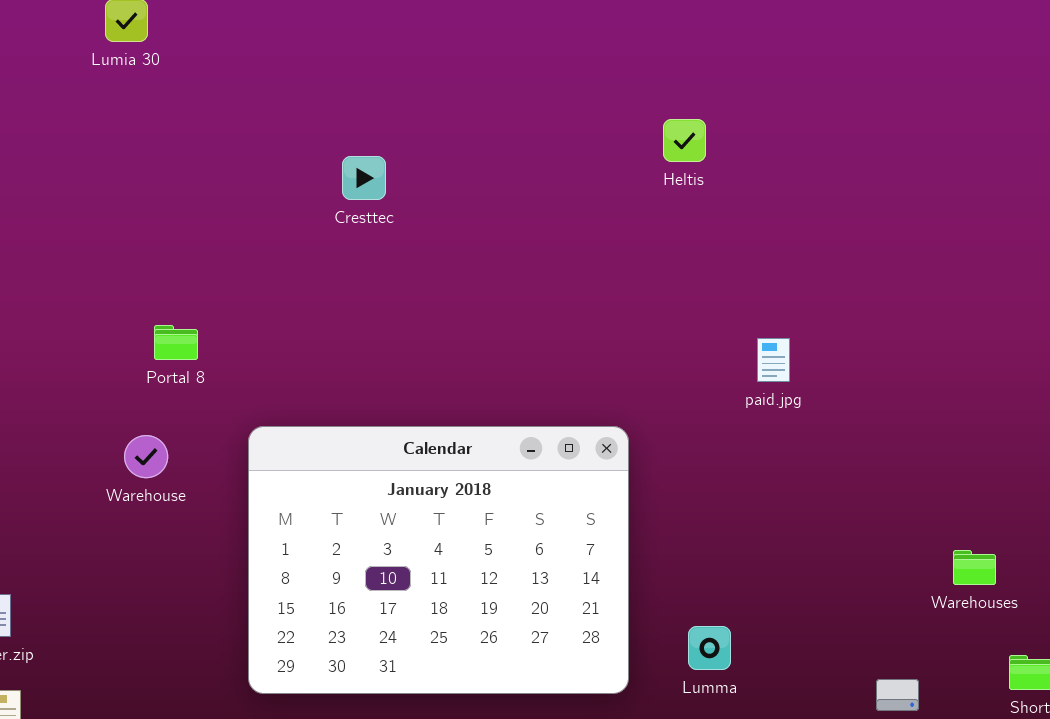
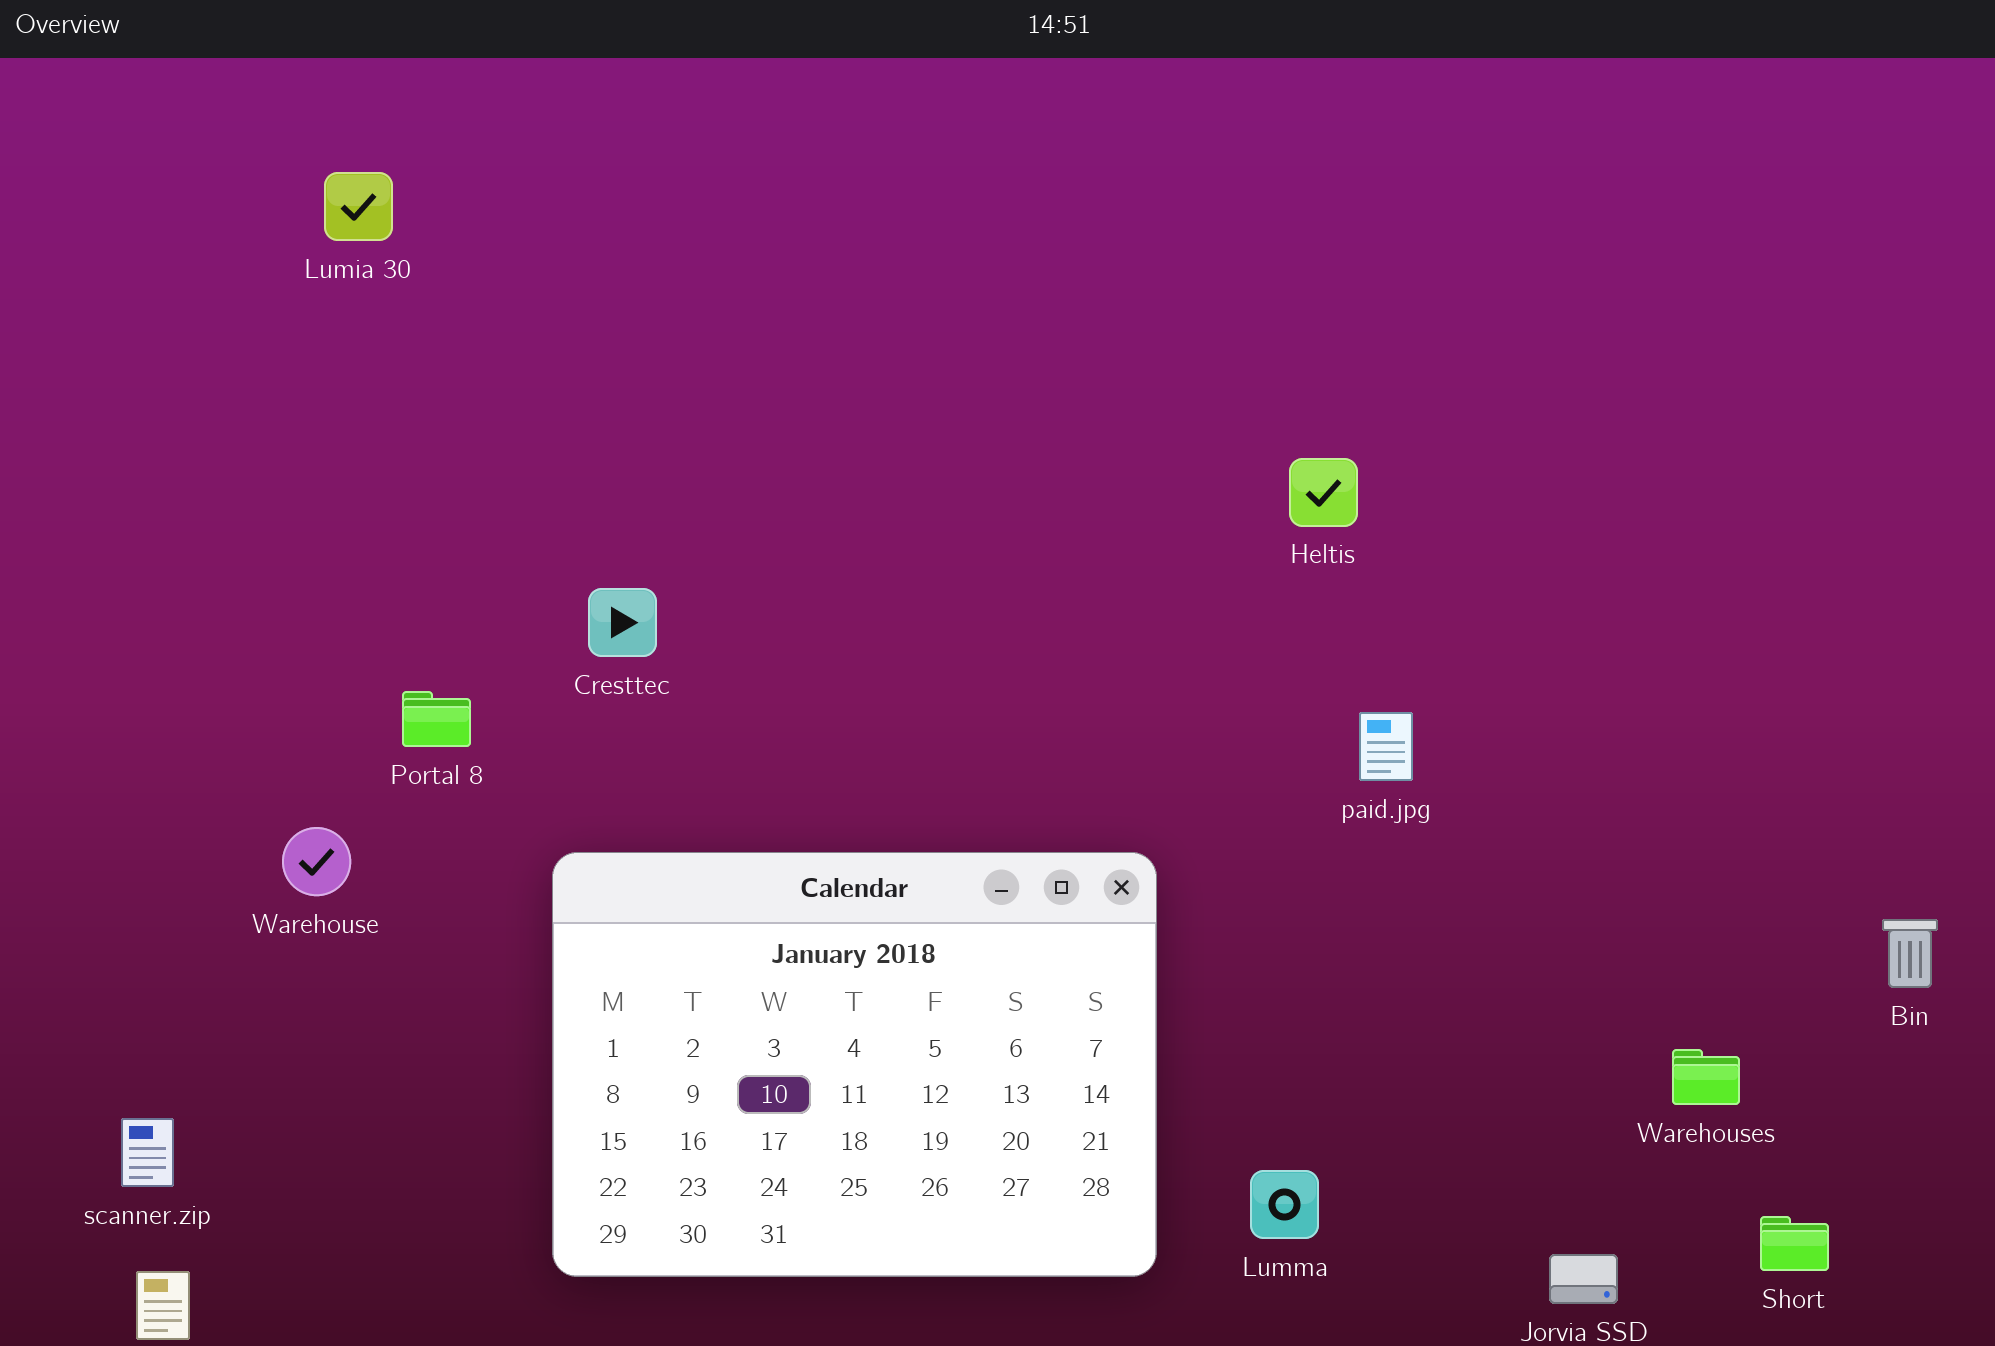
Heltis: [663,119,706,162] -> [1289,458,1358,527], moved
Cresttec: [342,156,386,200] -> [588,588,657,657], moved
Warehouse: [124,435,168,478] -> [282,827,351,896], moved

